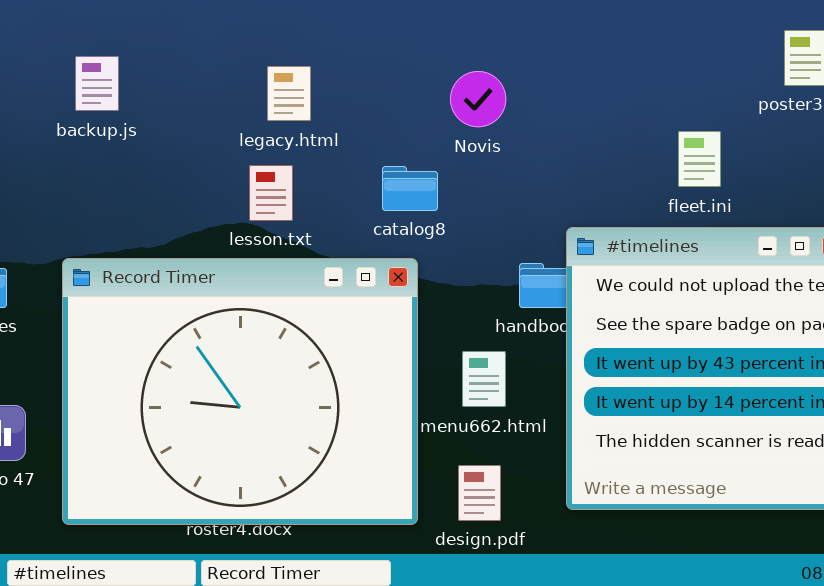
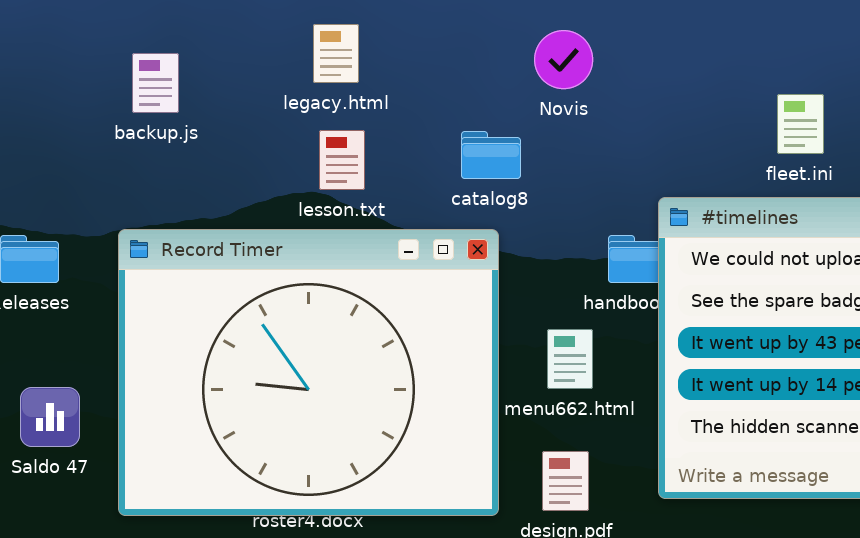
backup.js: [75,56,119,111] -> [132,53,179,113], moved
legacy.html: [267,66,311,121] -> [313,24,359,83], moved

